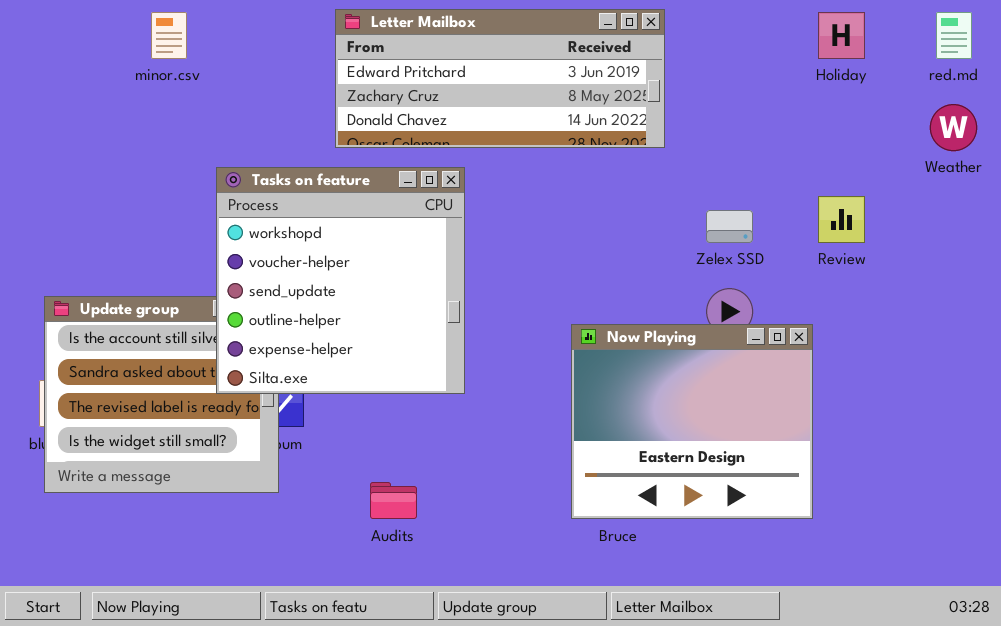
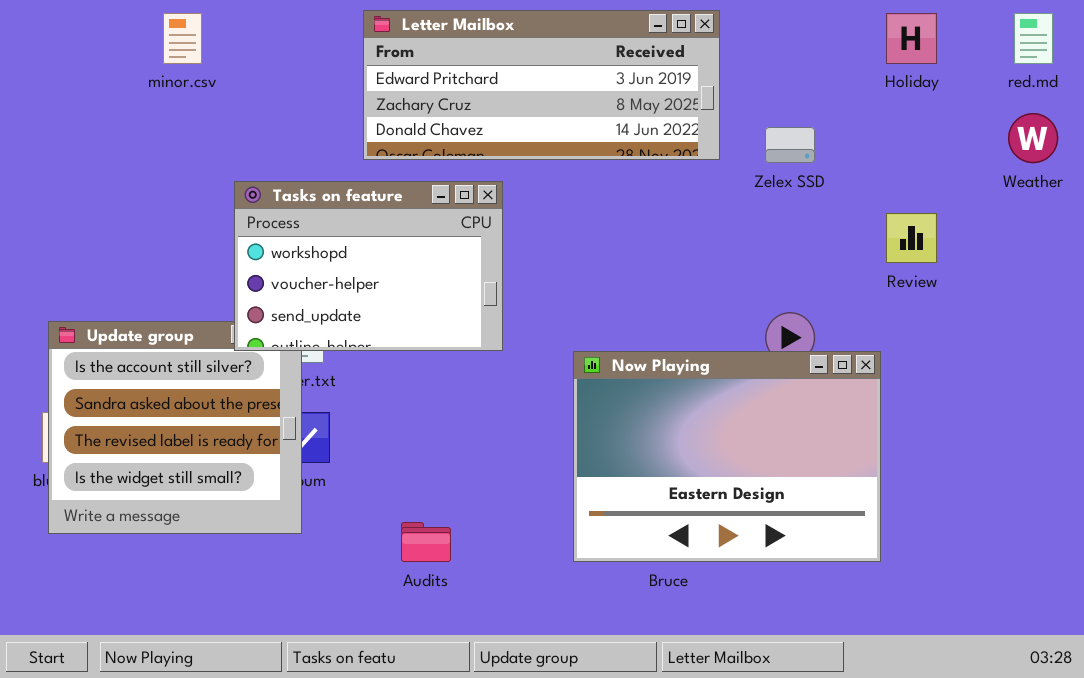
Tasks on feature: [216,167,465,394] -> [234,181,503,351], resized
Zelex SSD: [706,210,753,243] -> [765,127,815,163], moved
Now Playing: [571,324,813,519] -> [573,351,881,562], resized

